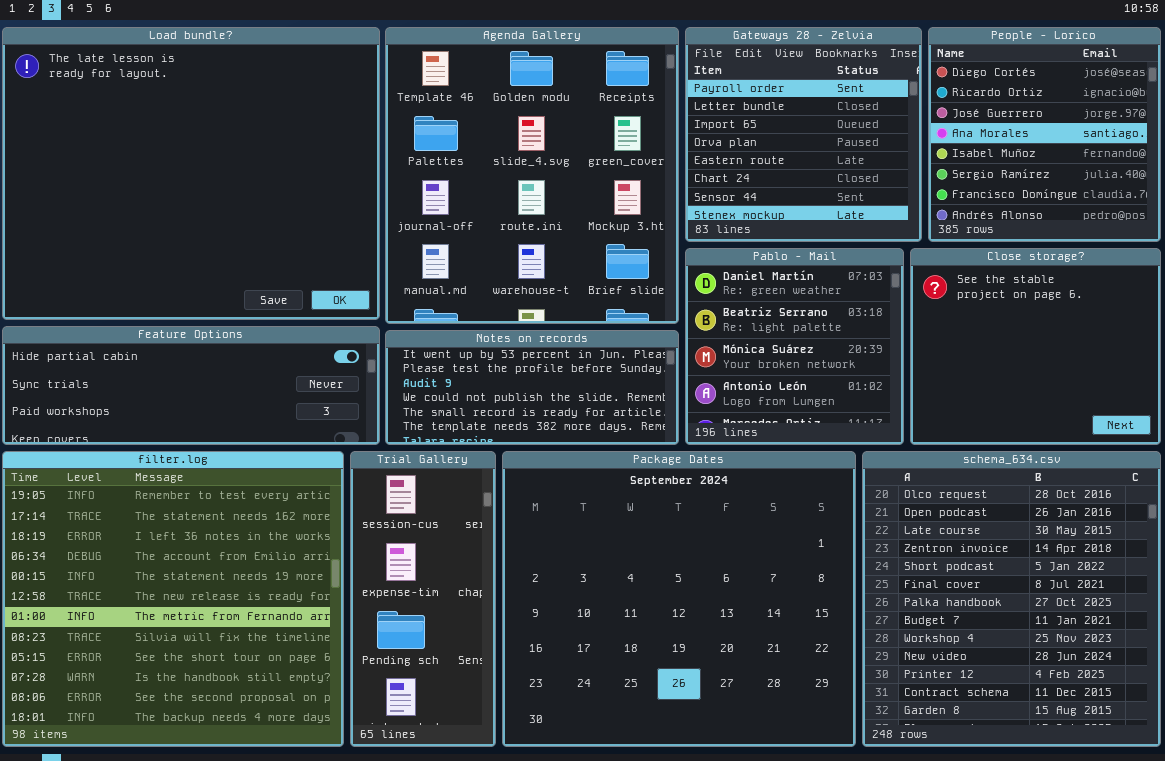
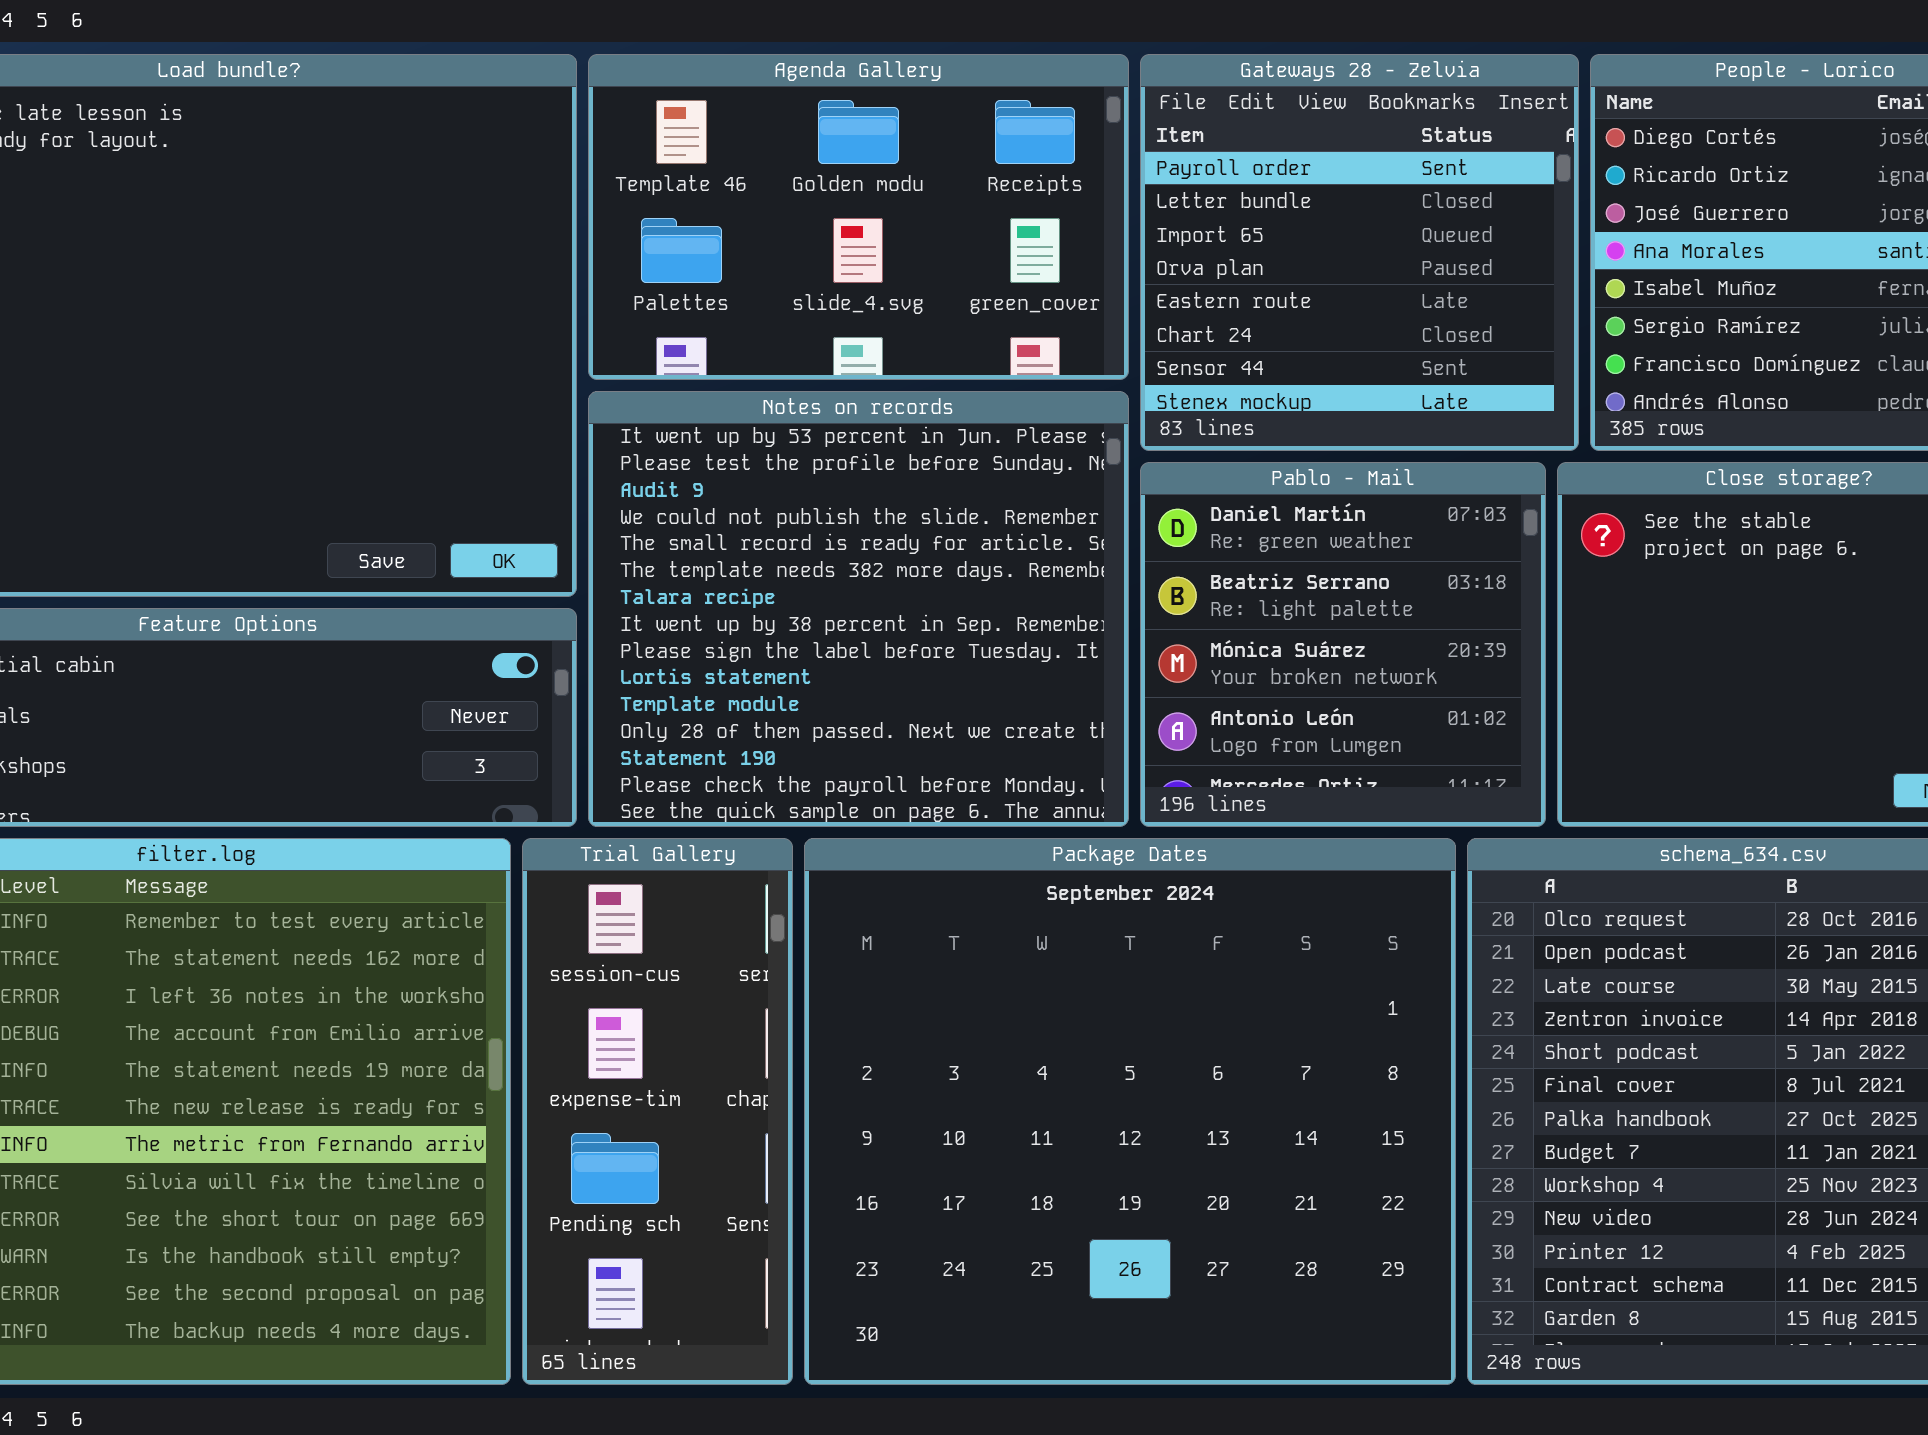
Agenda Gallery: [385,27,679,324] -> [588,54,1129,380], resized
Notes on records: [385,330,679,445] -> [588,391,1129,827], resized

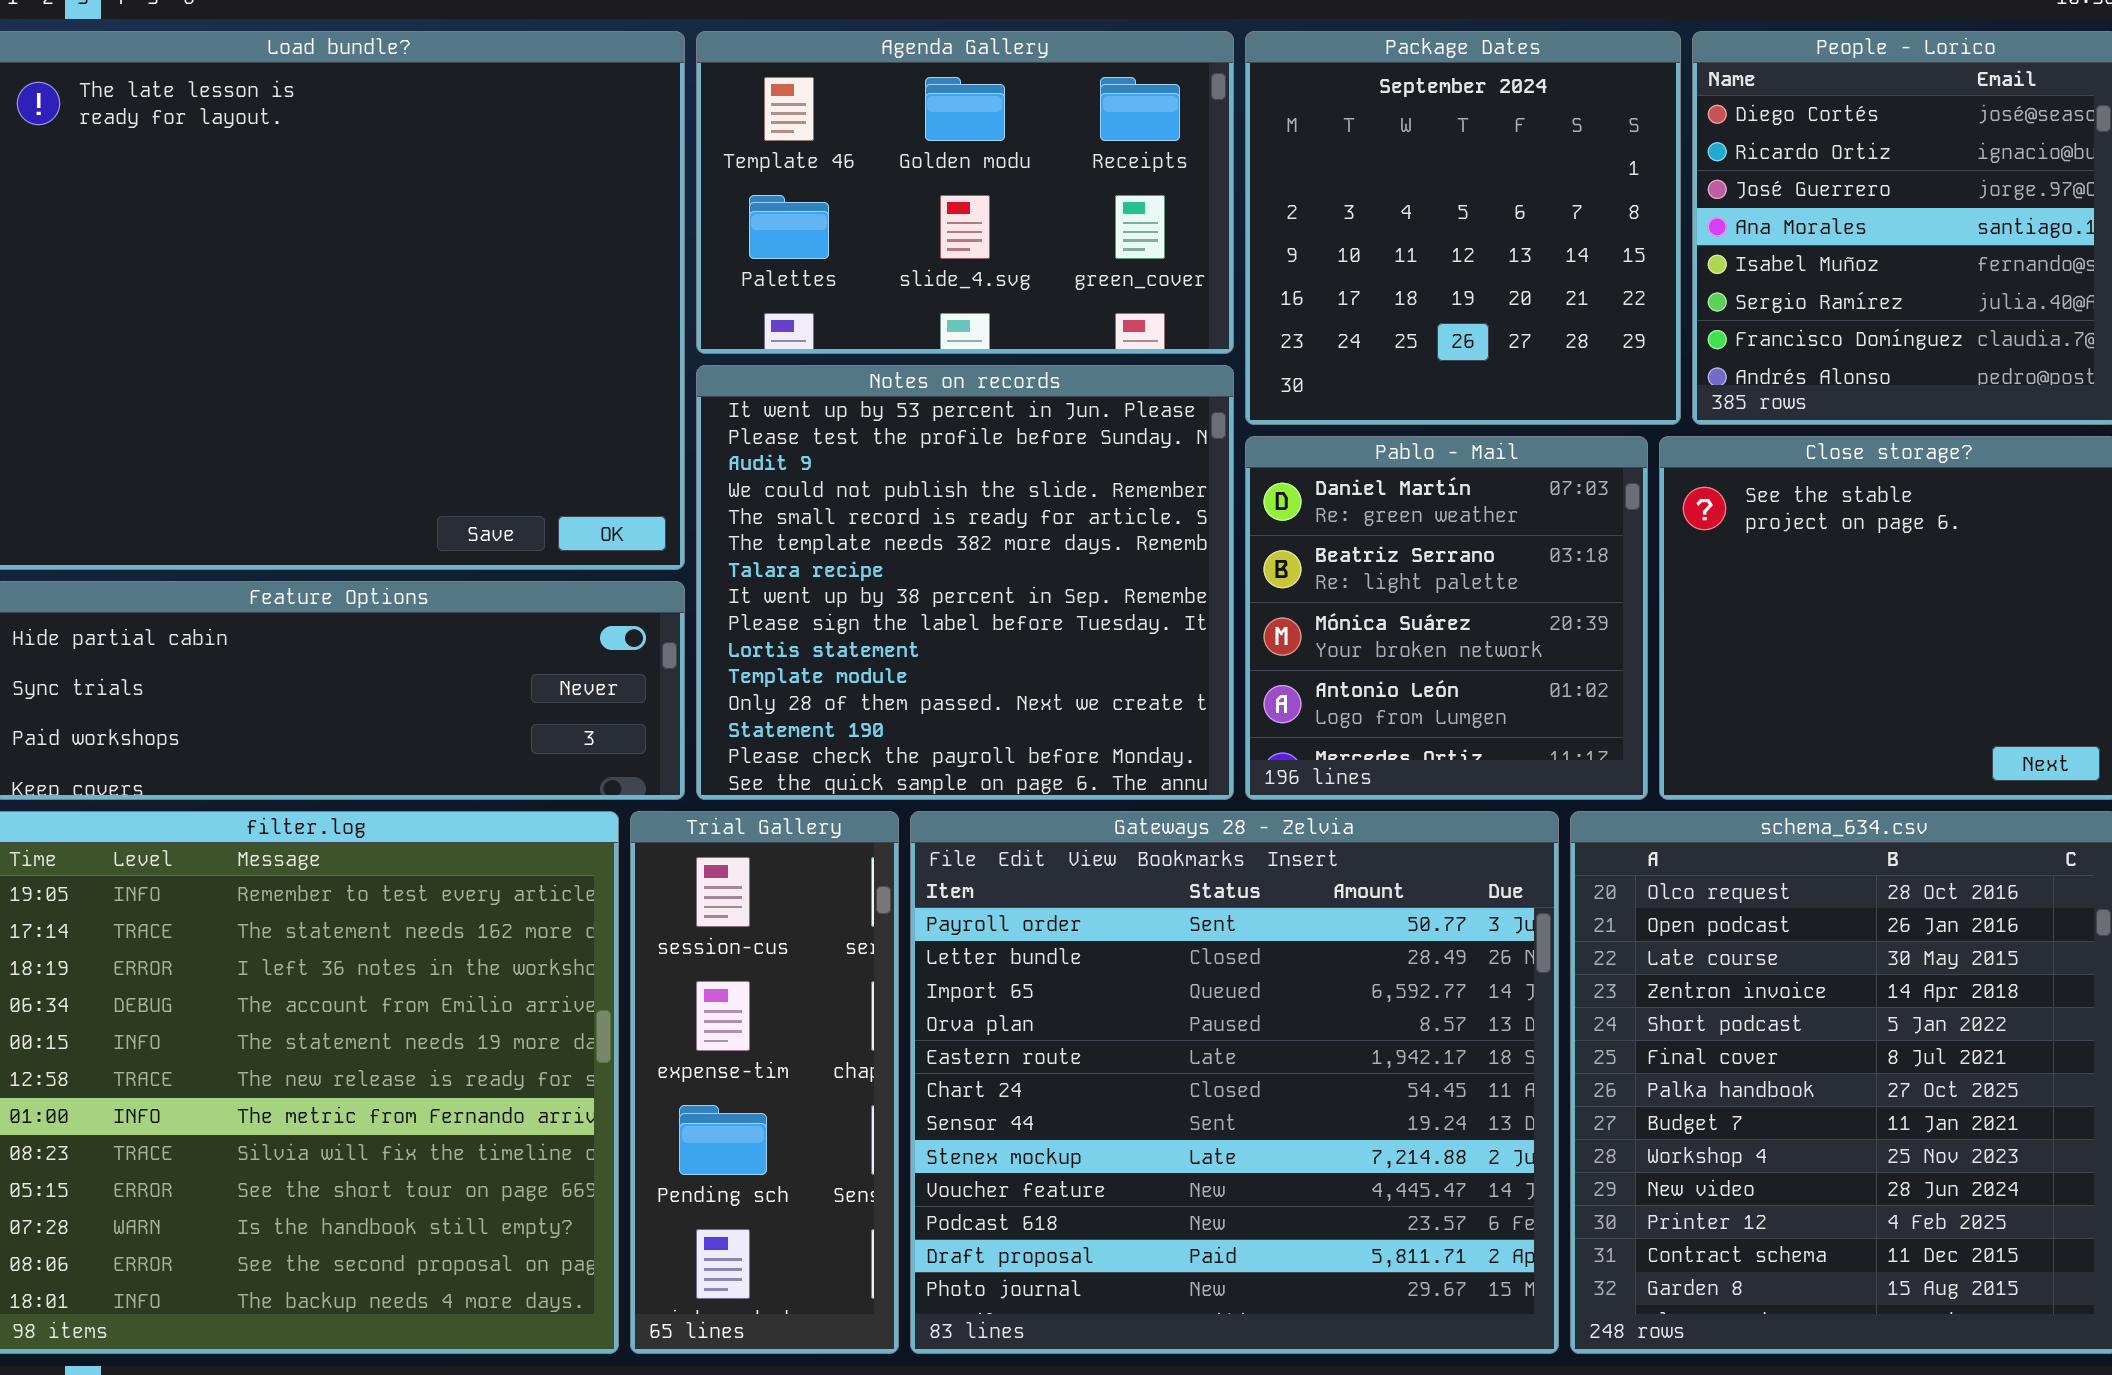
Gateways 28 - Zelvia: [1140,54,1579,451] -> [910,811,1559,1354], moved, resized
Package Dates: [804,838,1456,1385] -> [1245,31,1681,425], moved, resized

